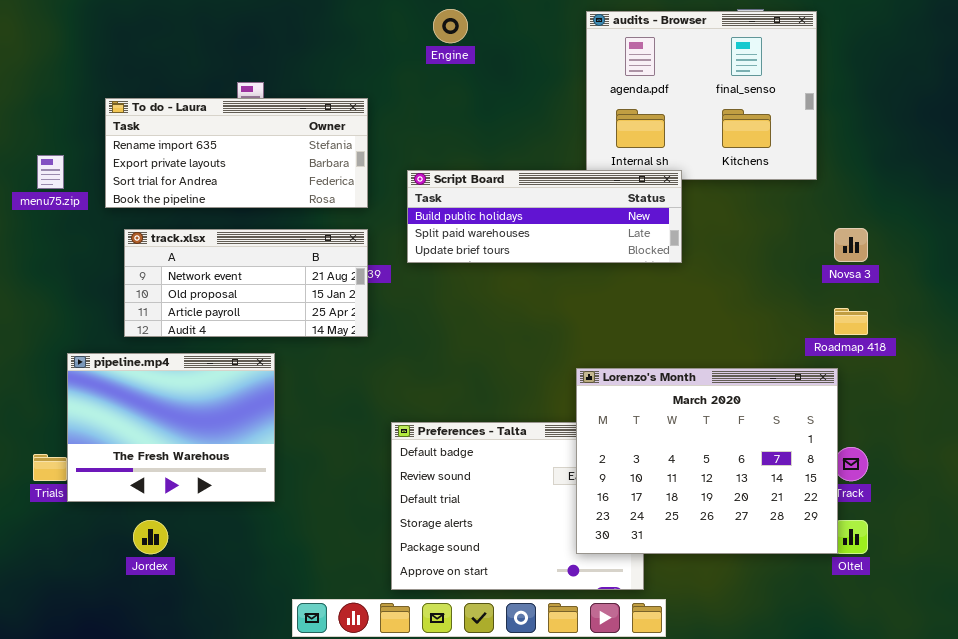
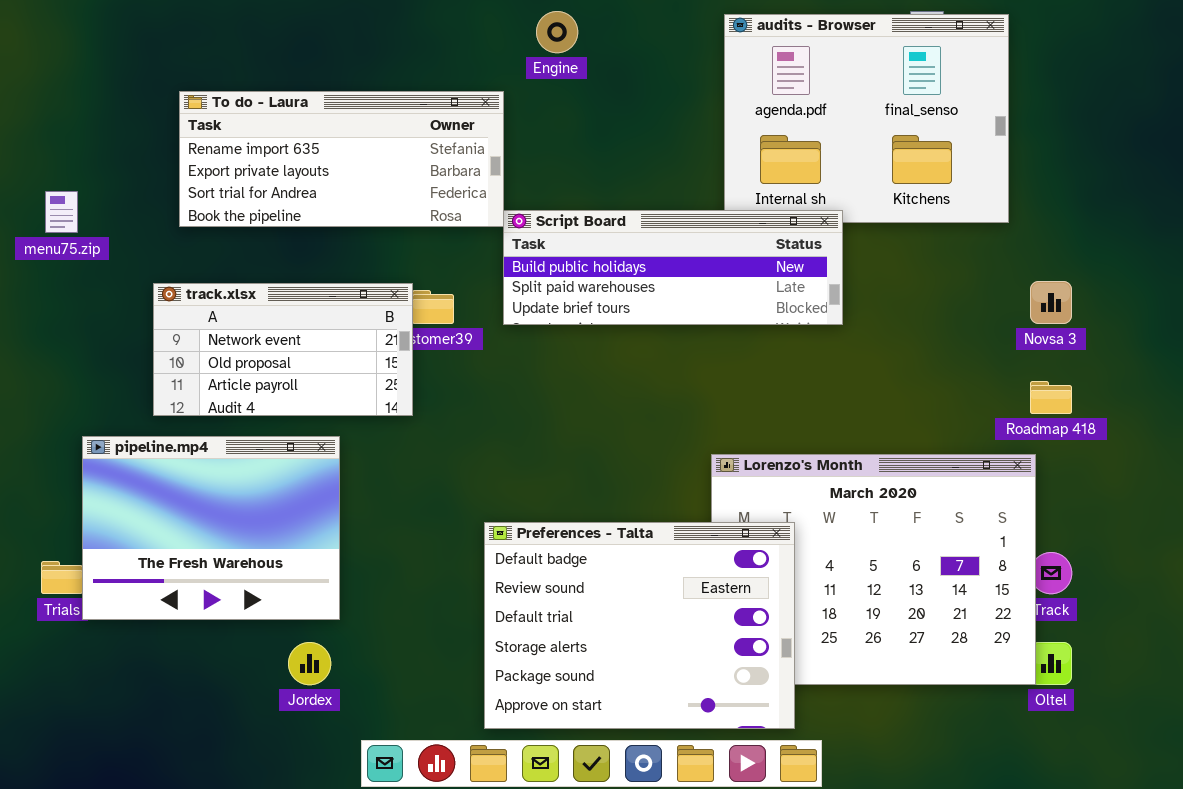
To do - Laura: [105,98,368,208] -> [179,91,504,227], moved
track.xlsx: [124,229,368,337] -> [153,283,413,416], resized
Preferences - Talta: [391,422,644,590] -> [484,522,795,729], raised
Jordex: [133,520,168,554] -> [288,642,331,685], moved

